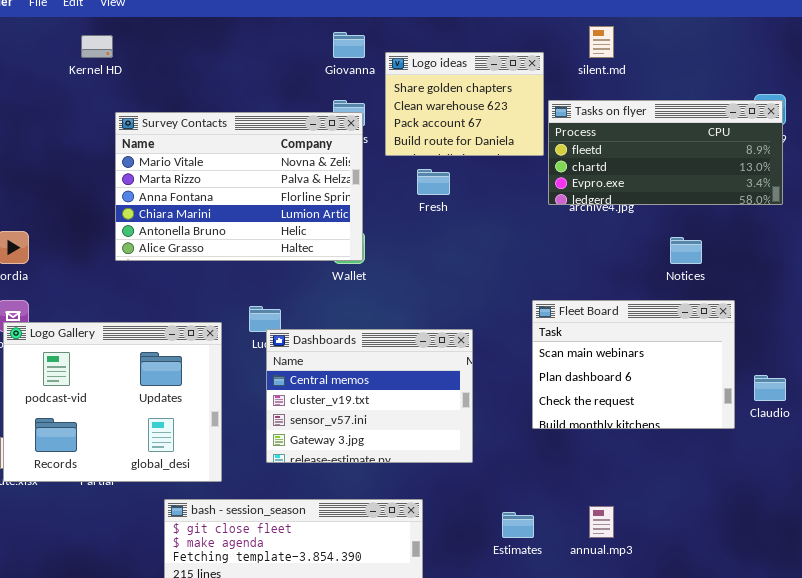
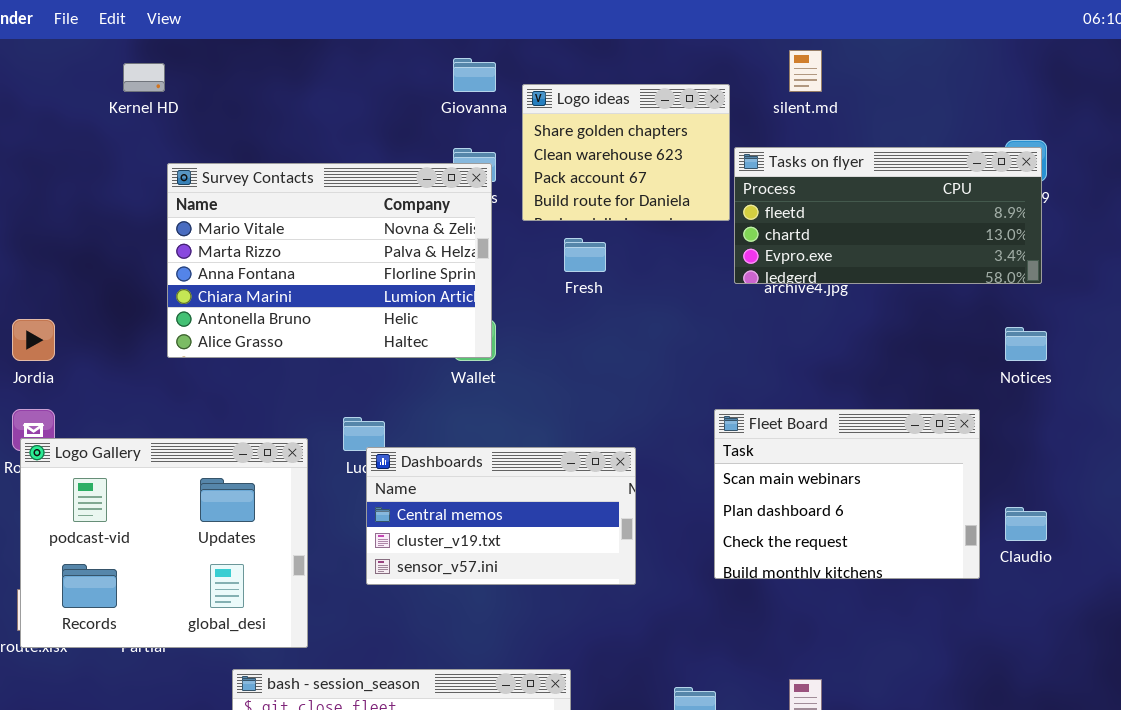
Notices: [670,237,702,264] -> [1005,327,1047,361], moved
Dashboards: [266,329,473,463] -> [366,447,636,585], resized

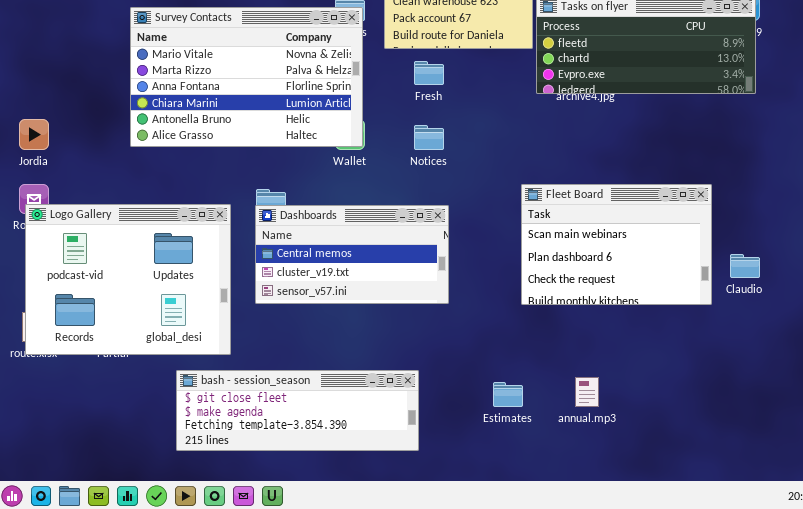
Notices: [1005,327,1047,361] -> [414,125,444,150], moved
Dashboards: [366,447,636,585] -> [255,205,449,304], moved

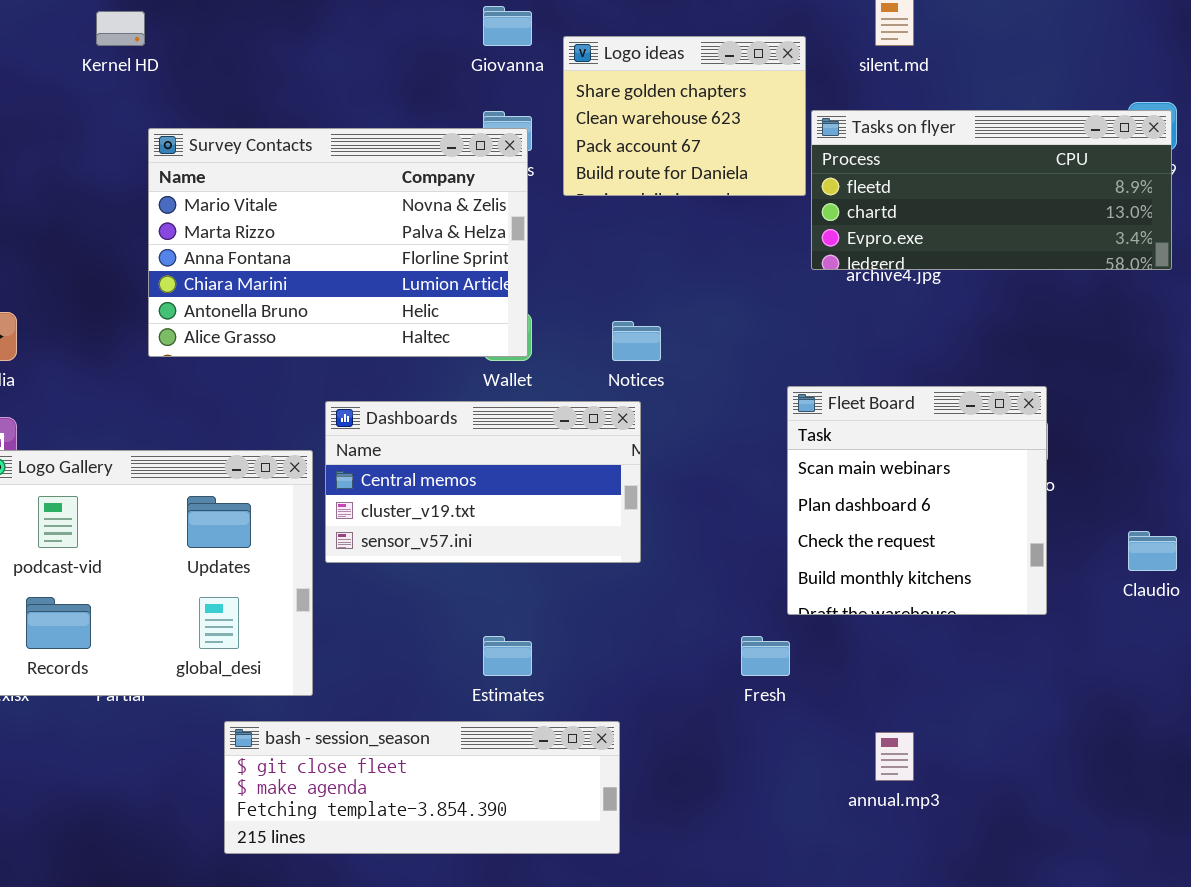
Fresh: [414,61,444,85] -> [741,636,790,676], moved
Fleet Board: [521,184,712,305] -> [787,386,1047,615], resized
Dashboards: [255,205,449,304] -> [325,401,641,563], moved
Estimates: [493,382,523,407] -> [483,636,532,676], moved

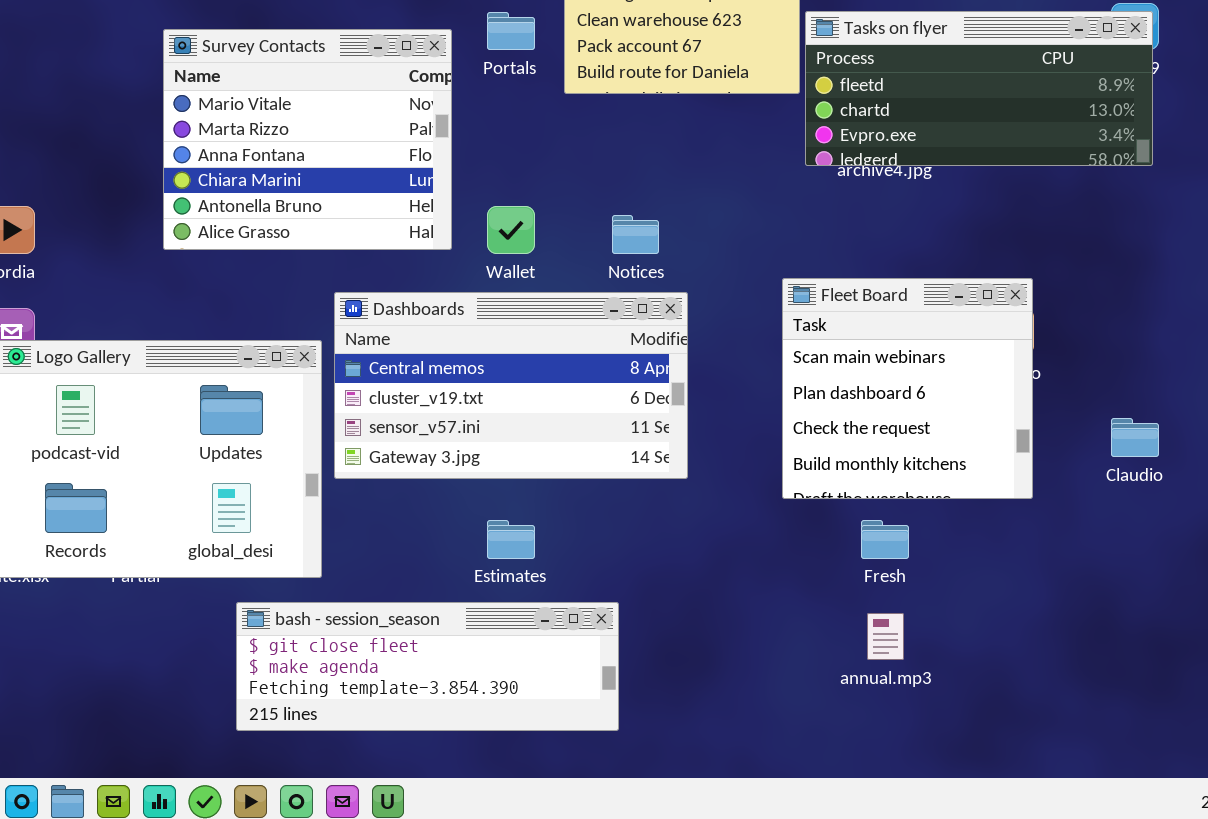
Survey Contacts: [148,128,528,357] -> [163,29,452,250], resized
Dashboards: [325,401,641,563] -> [334,292,688,479], resized
Fresh: [741,636,790,676] -> [861,520,909,559], moved

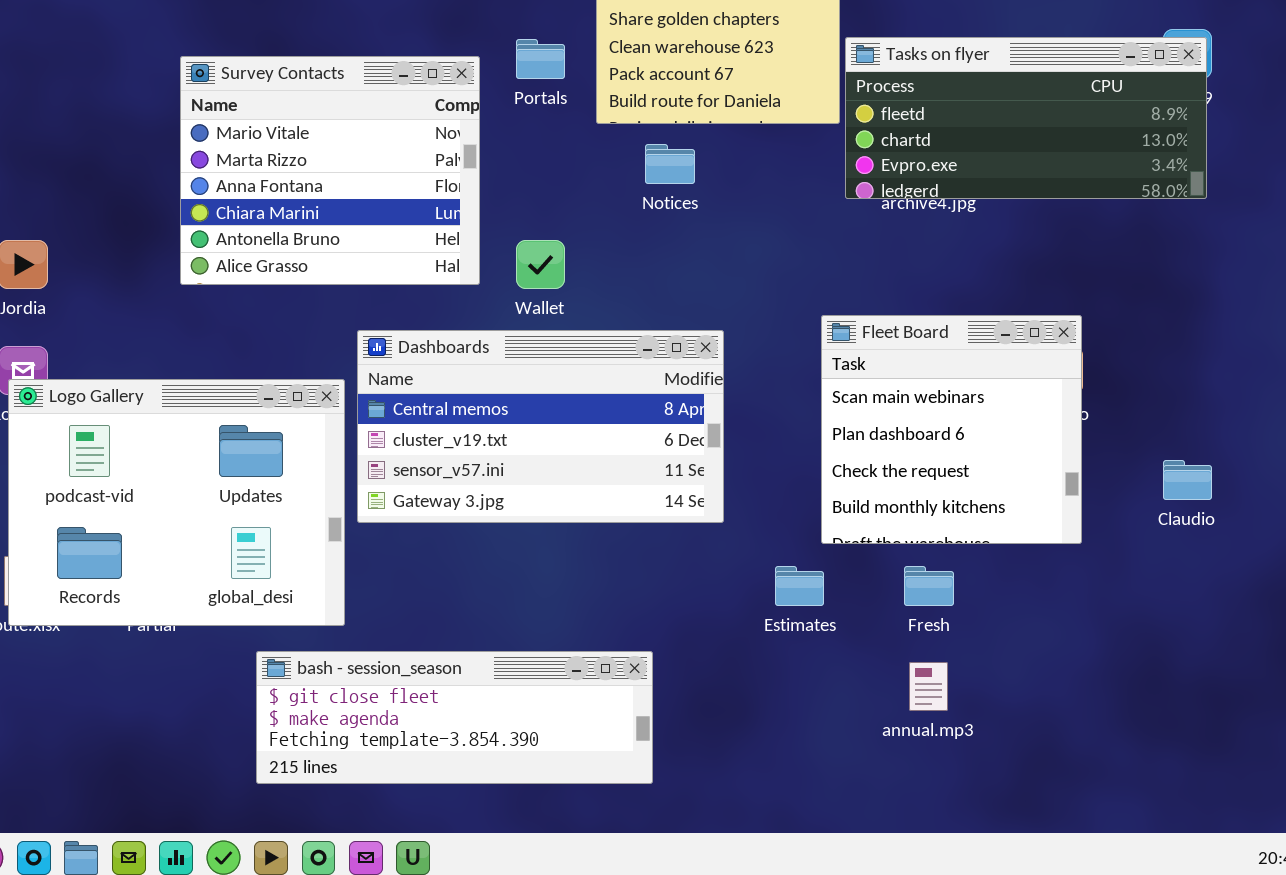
Notices: [612,215,659,254] -> [645,144,695,184], moved
Estimates: [487,520,535,559] -> [775,566,824,606], moved

